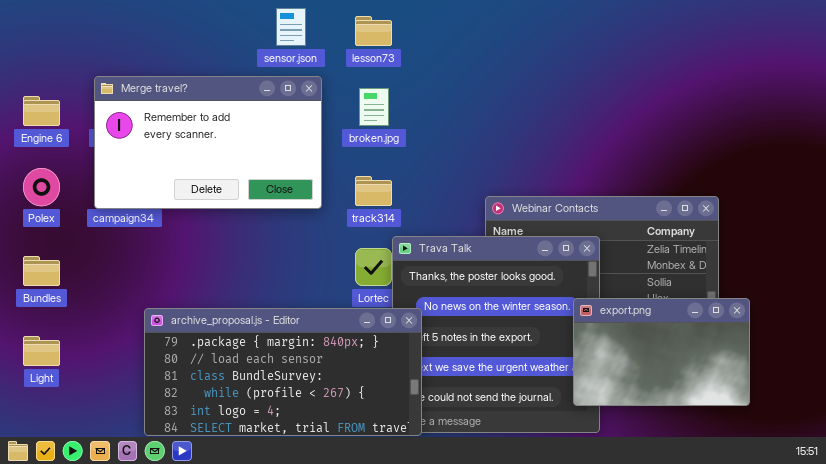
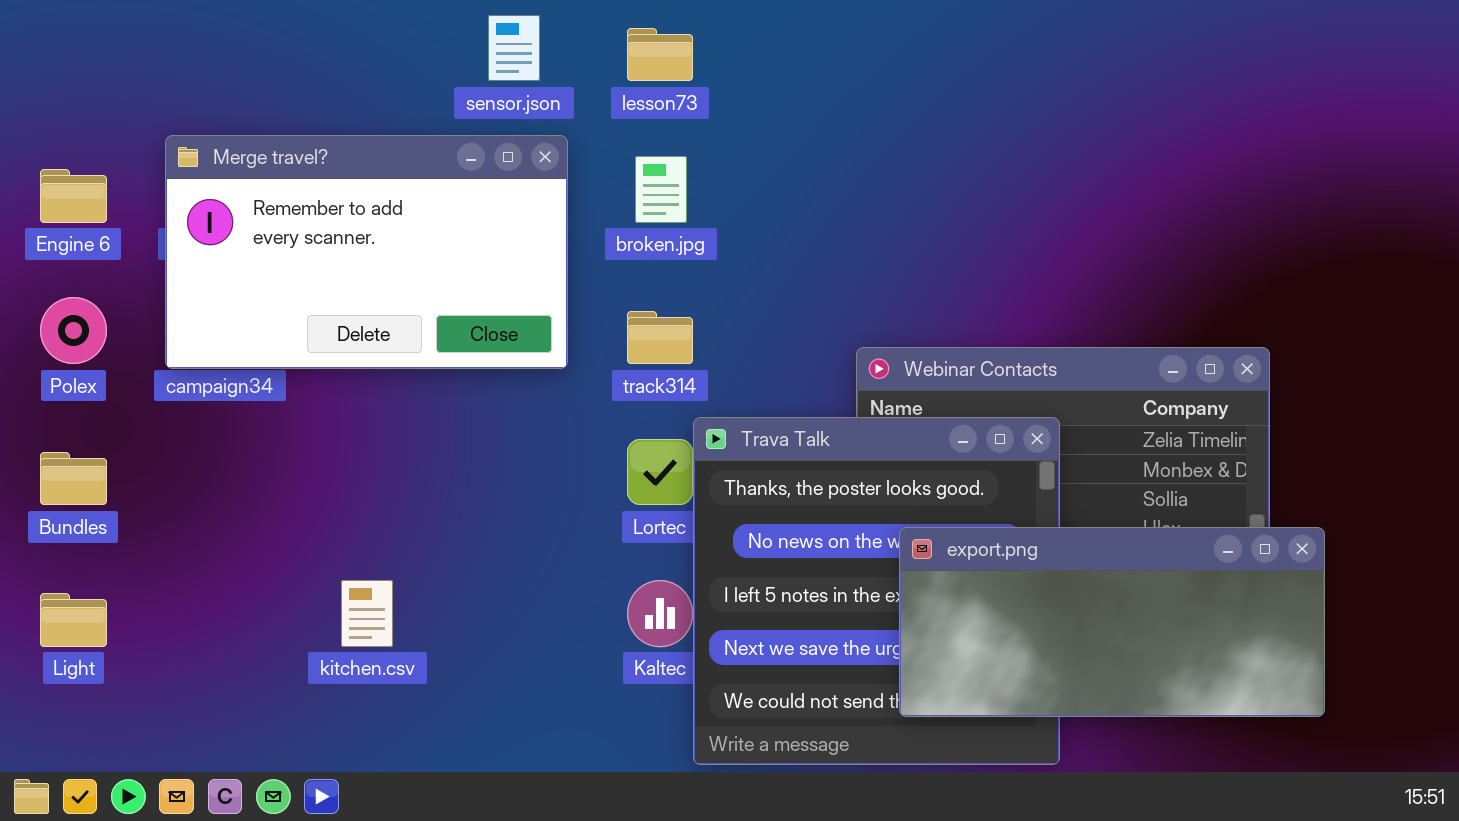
export.png: [573,298,750,406] -> [899,527,1325,717], resized
archive_proposal.js - Editor: [144,308,422,436] -> none, closed

